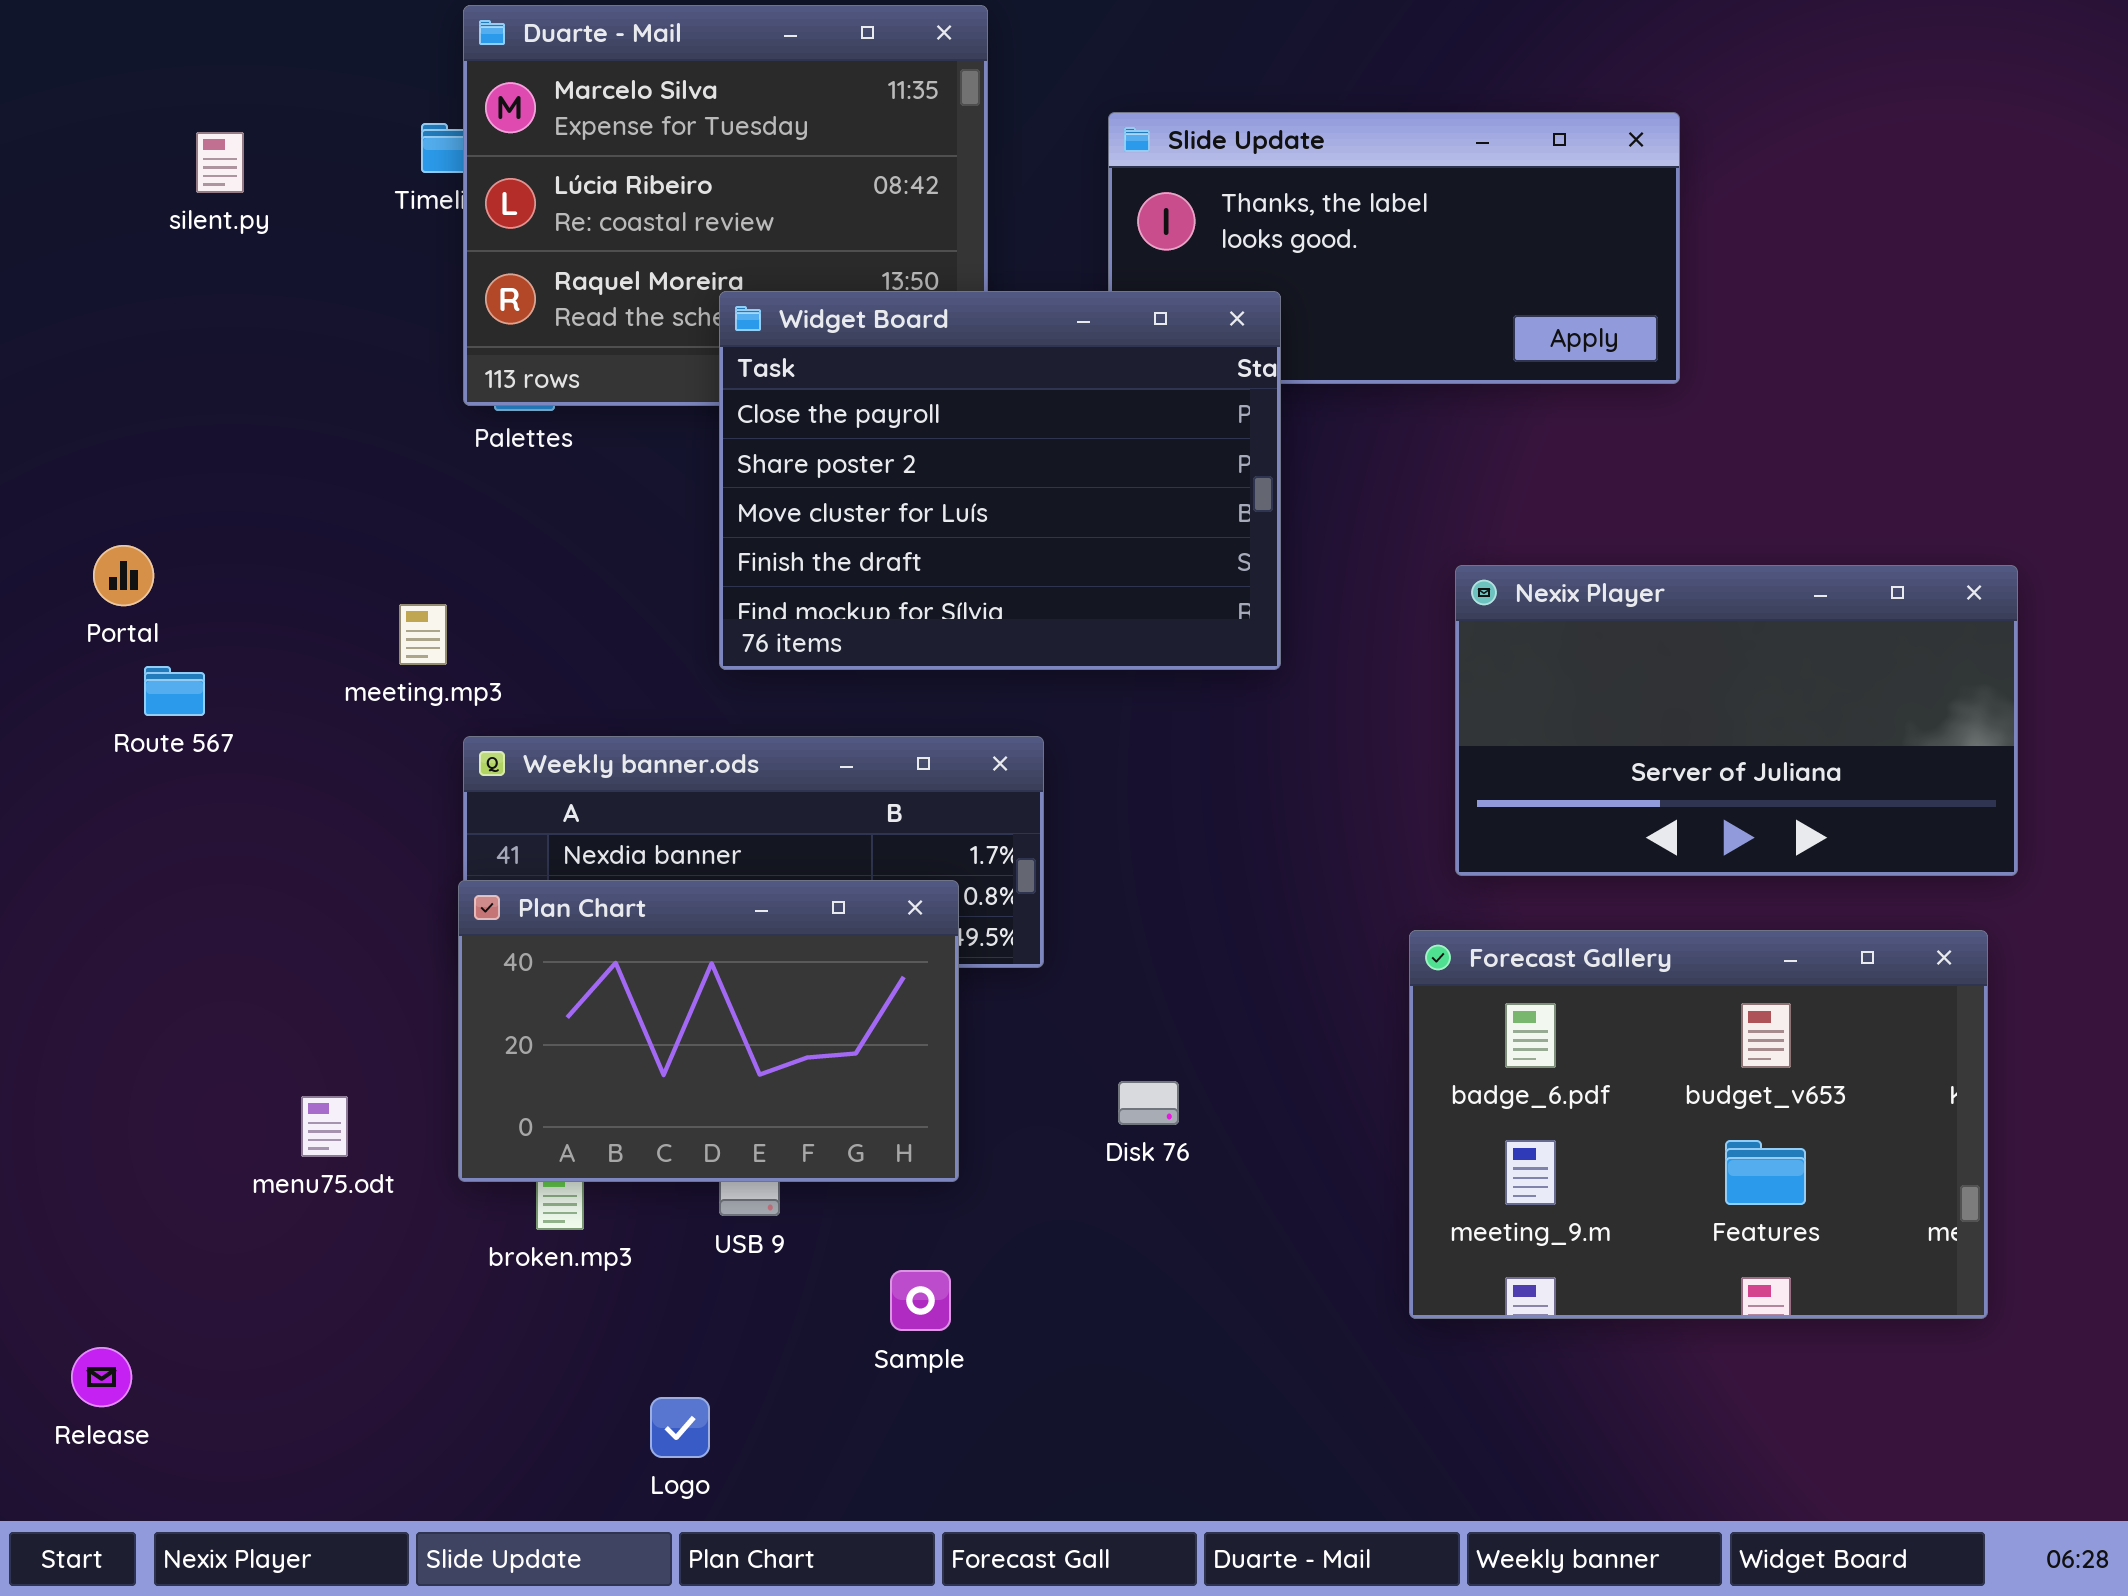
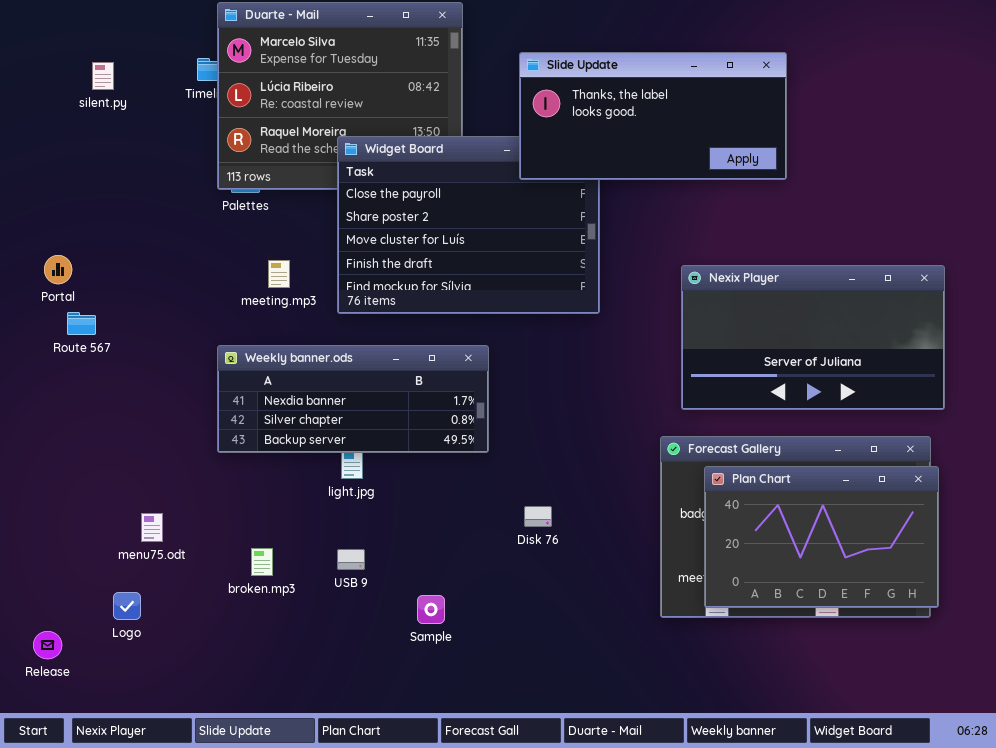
Slide Update: [1108,112,1680,384] -> [519,52,787,180], raised
meeting.mp3: [399,604,447,665] -> [268,260,290,288], moved
Plan Chart: [458,880,959,1182] -> [704,466,939,608], moved
Logo: [650,1397,710,1458] -> [113,592,141,620], moved

